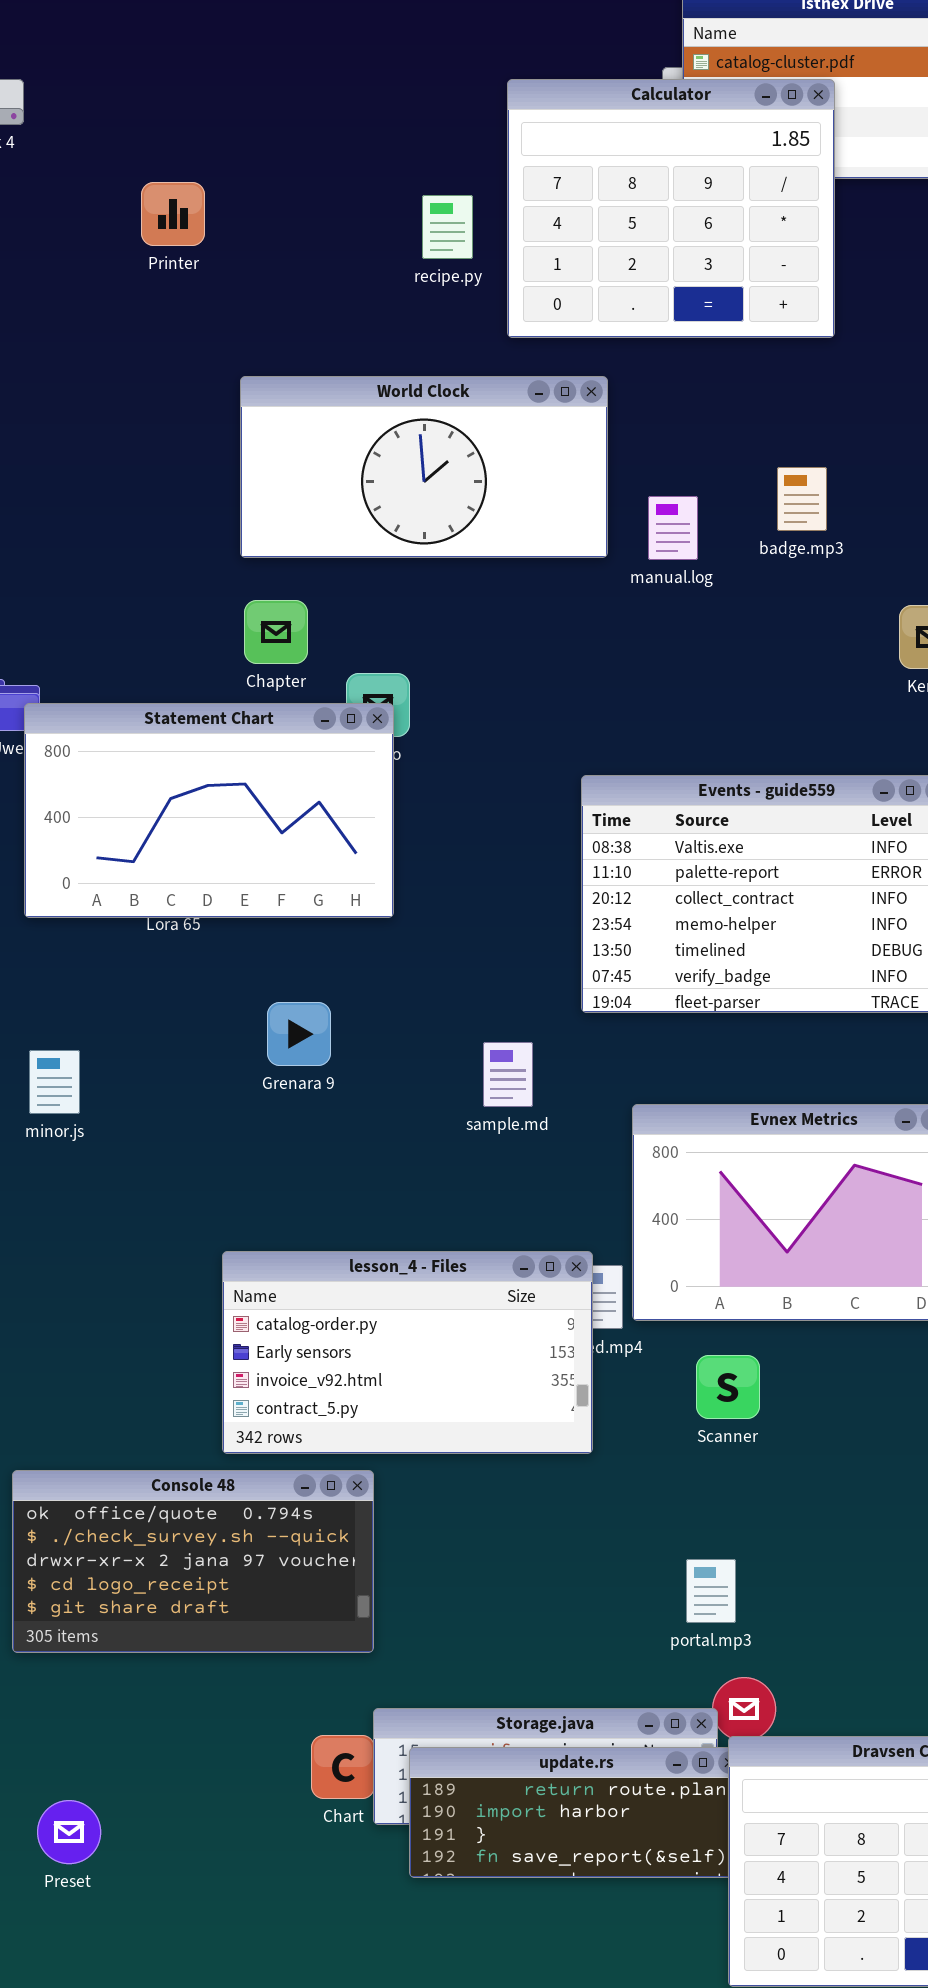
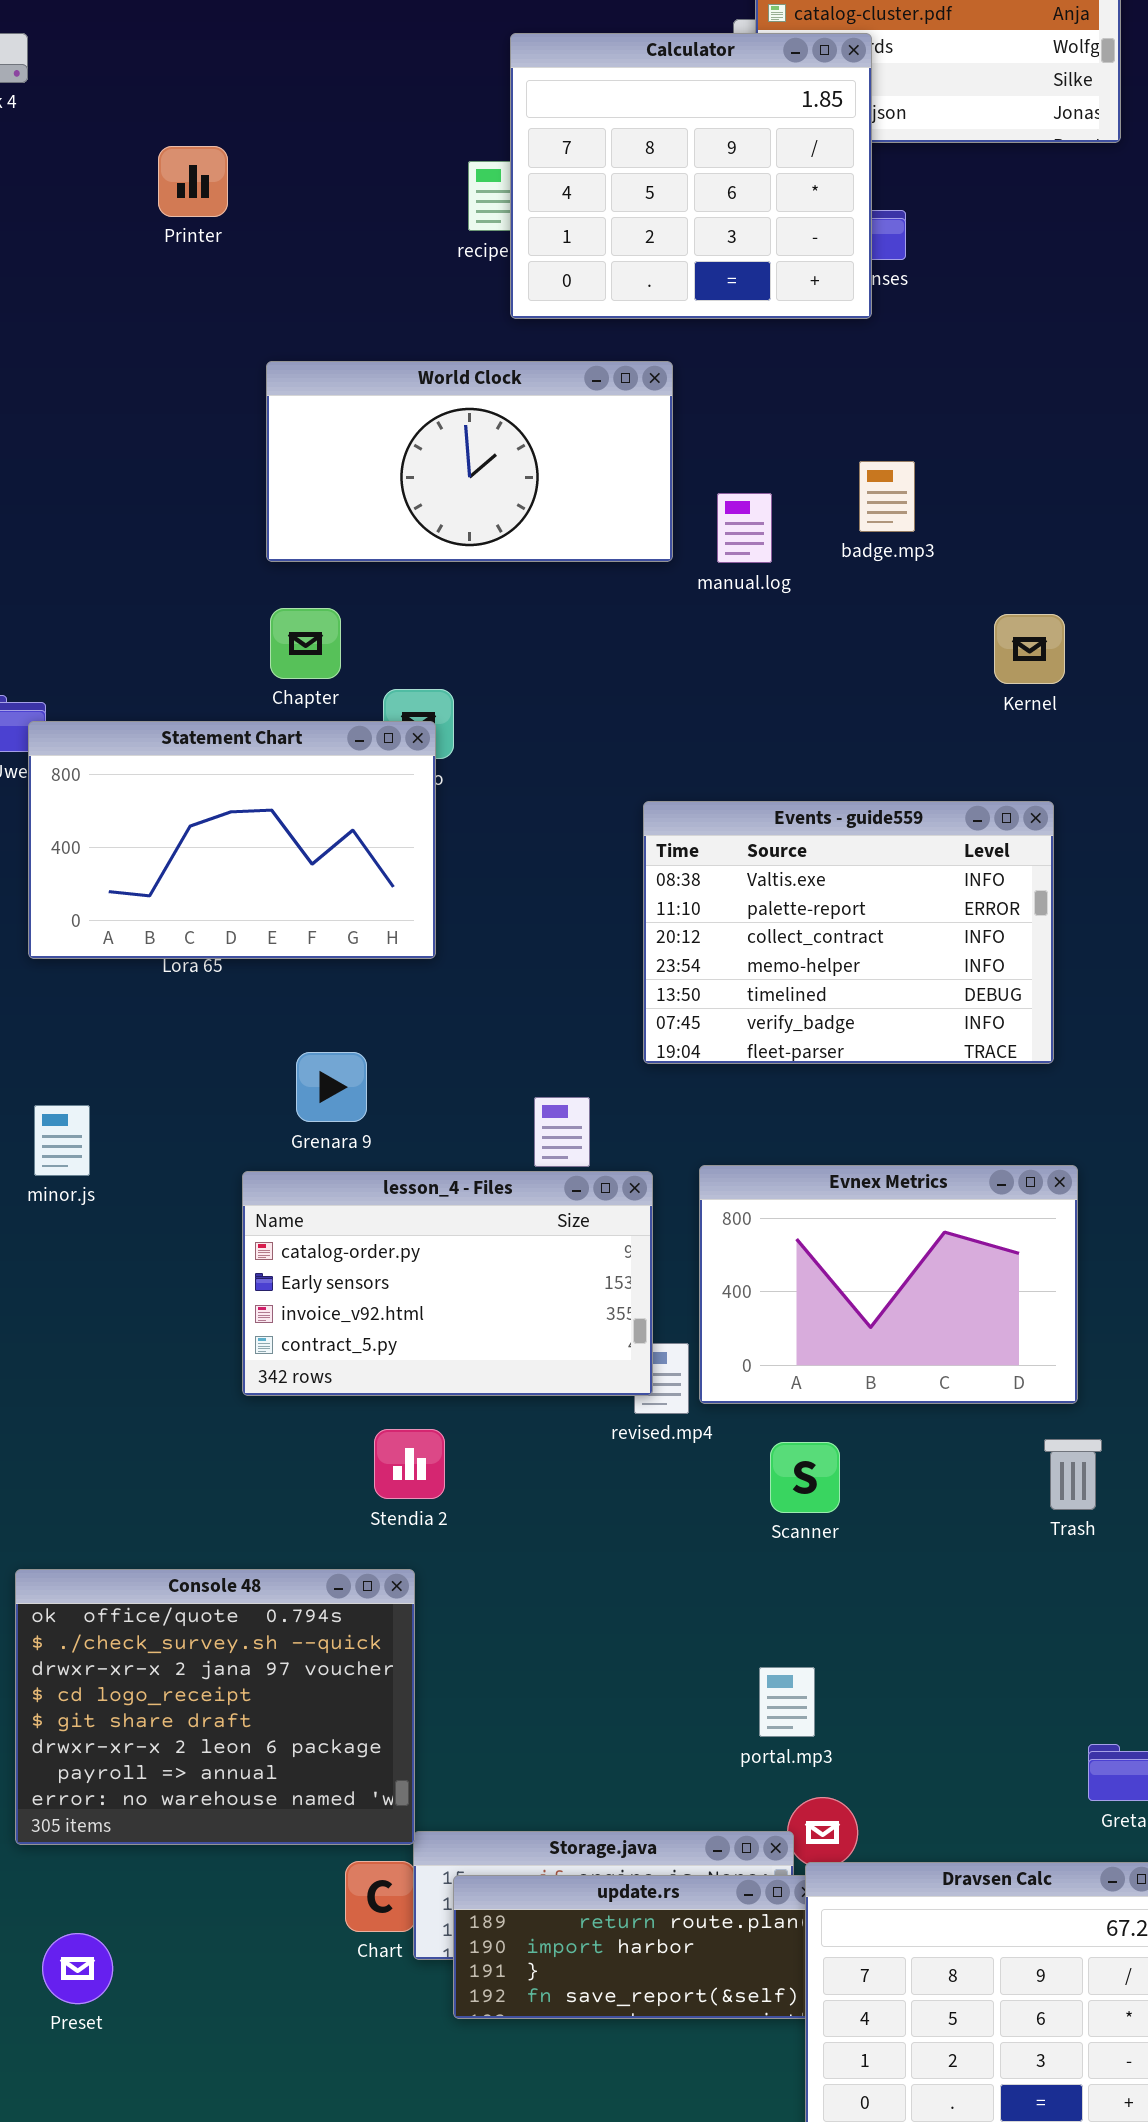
Calculator: [507,79,835,338] -> [510,33,872,319], moved
lesson_4 - Files: [222,1251,593,1454] -> [242,1171,653,1396], moved
Console 48: [12,1470,374,1653] -> [15,1569,415,1845], resized

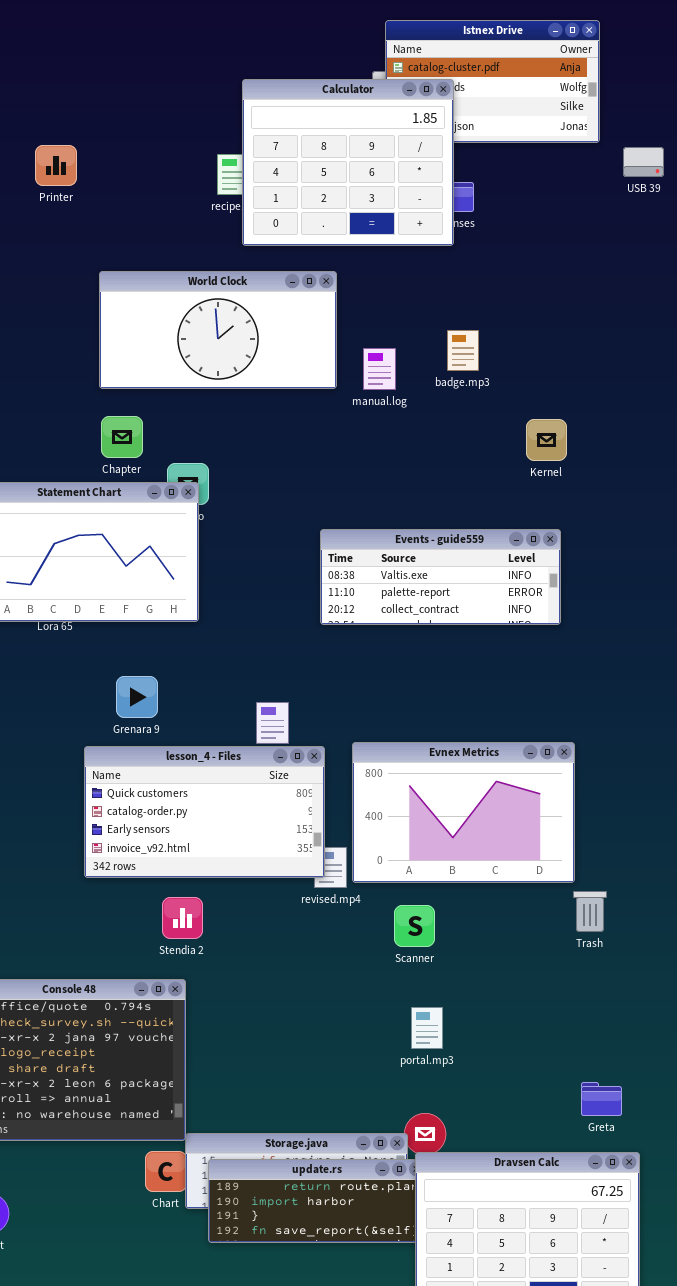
Events - guide559: [643,801,1054,1064] -> [320,529,561,625], resized
lesson_4 - Files: [242,1171,653,1396] -> [84,746,325,878], scrolled up 1 row
Trash: [1044,1439,1102,1510] -> [573,891,607,932], moved
portal.mp3: [759,1667,815,1737] -> [411,1007,443,1049], moved

